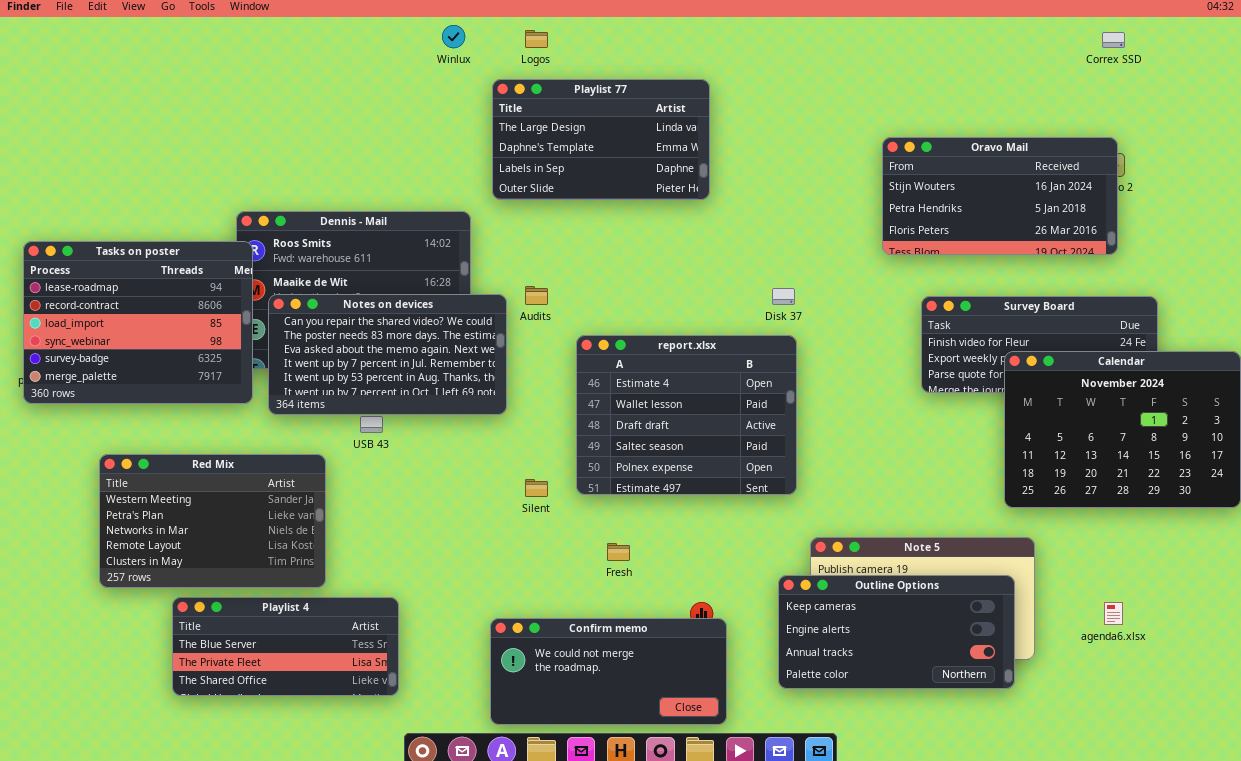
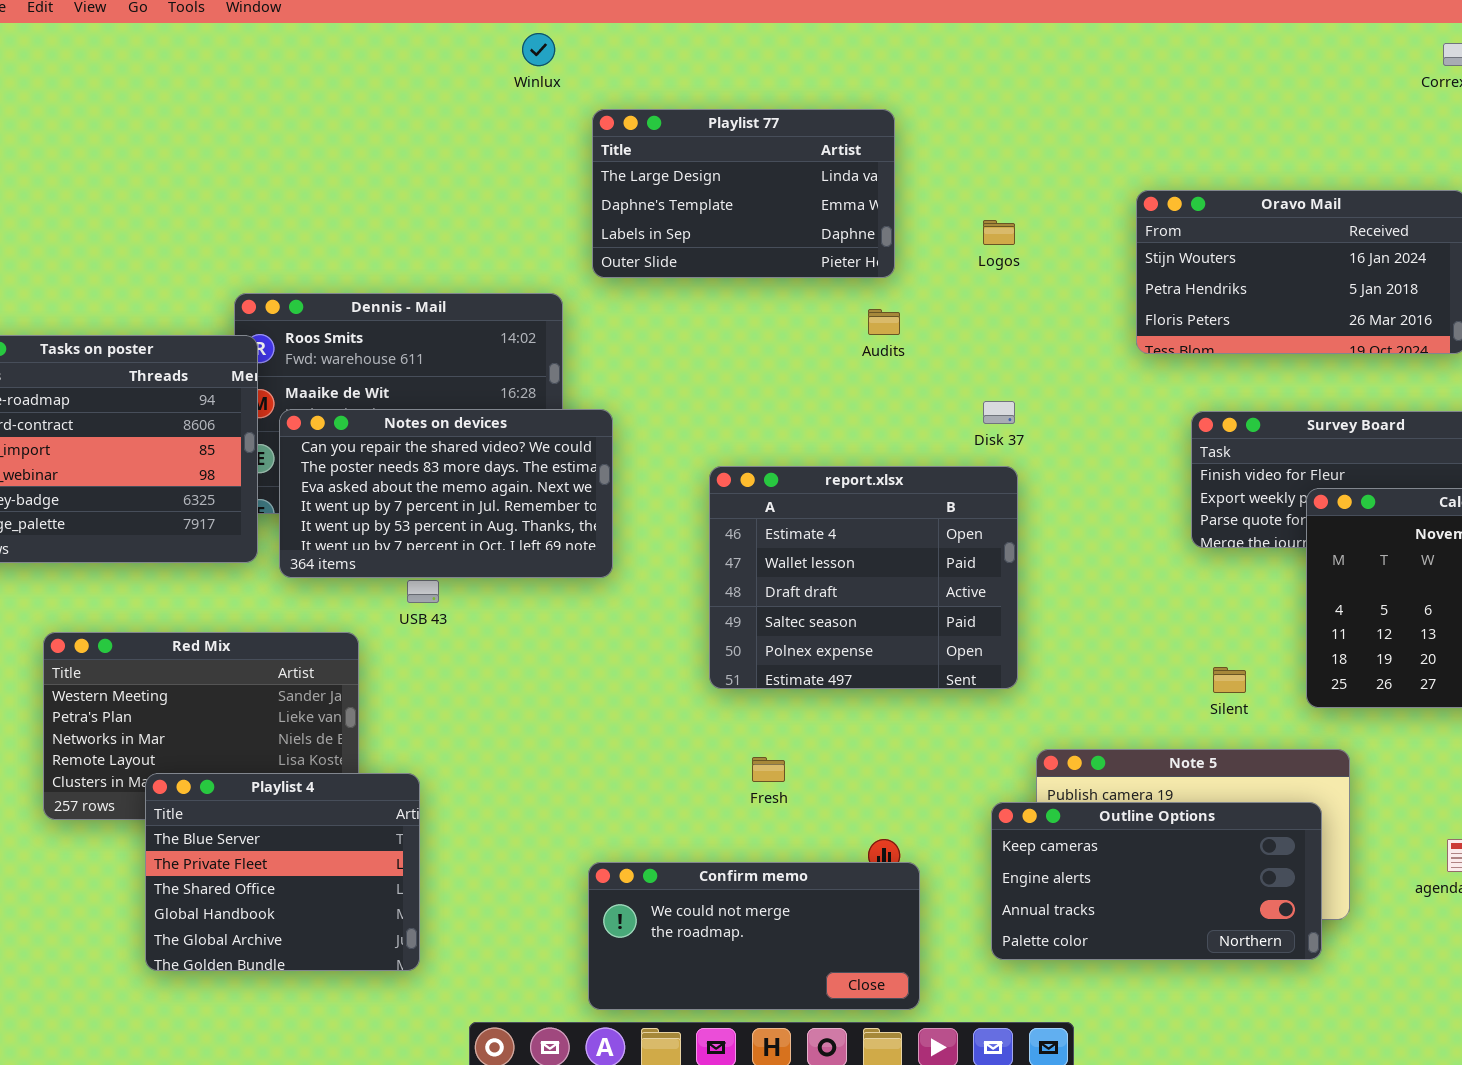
Logos: [525,30,548,48] -> [983,220,1015,245], moved
Audits: [525,286,548,305] -> [868,309,900,335], moved
Silent: [525,479,548,497] -> [1213,667,1246,693], moved
Playlist 4: [172,597,399,696] -> [145,773,420,971], resized

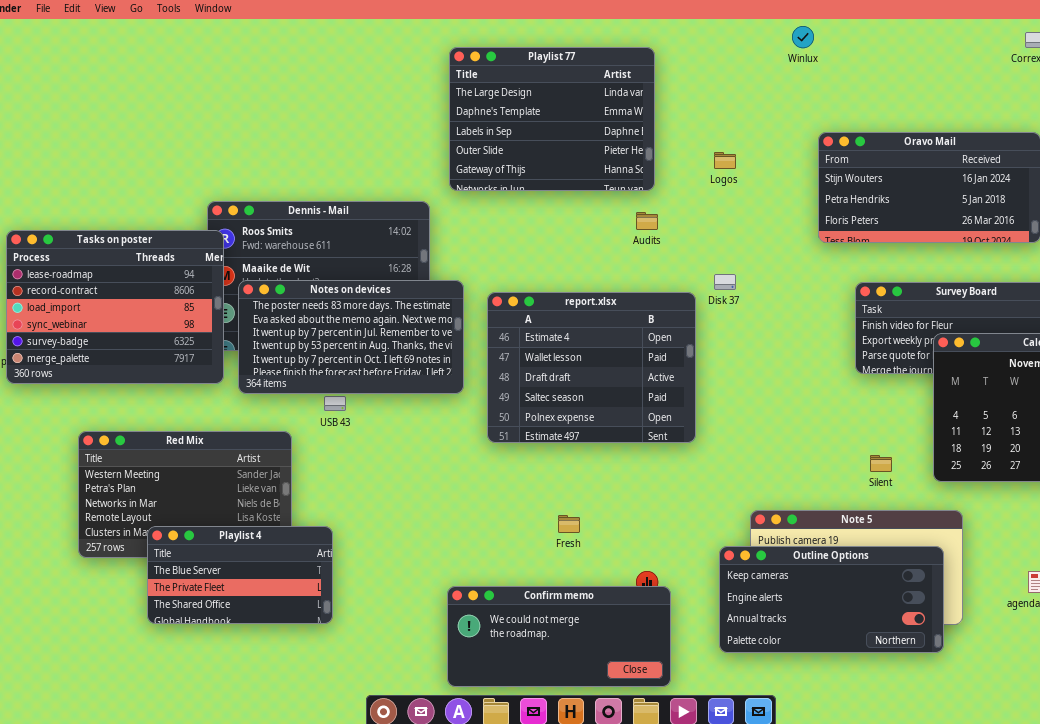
Winlux: [522,33,555,66] -> [792,26,814,48], moved
Playlist 77: [592,109,895,278] -> [449,47,655,191], resized
Notes on devices: [279,409,613,578] -> [238,280,464,394], scrolled down 1 row
report.xlsx: [709,466,1018,689] -> [487,292,696,443], moved
Playlist 4: [145,773,420,971] -> [147,526,333,624], resized

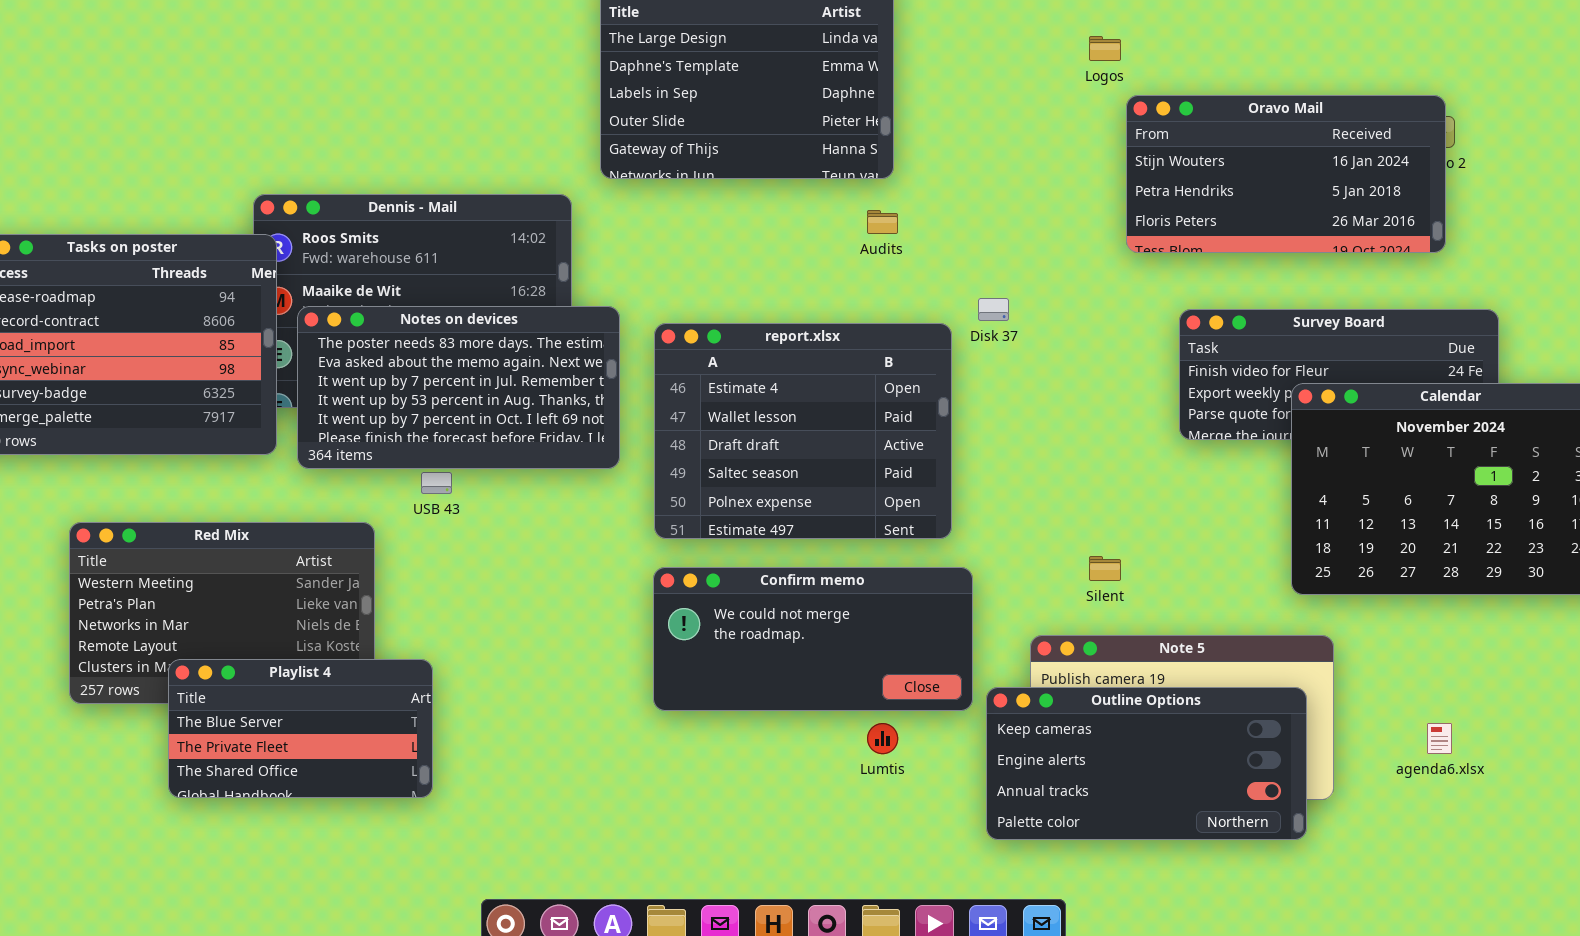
Logos: [714,152,736,169] -> [1089,36,1121,61], moved
Silent: [870,455,892,472] -> [1089,556,1121,581], moved
Confirm memo: [447,586,671,687] -> [653,567,973,711], moved

